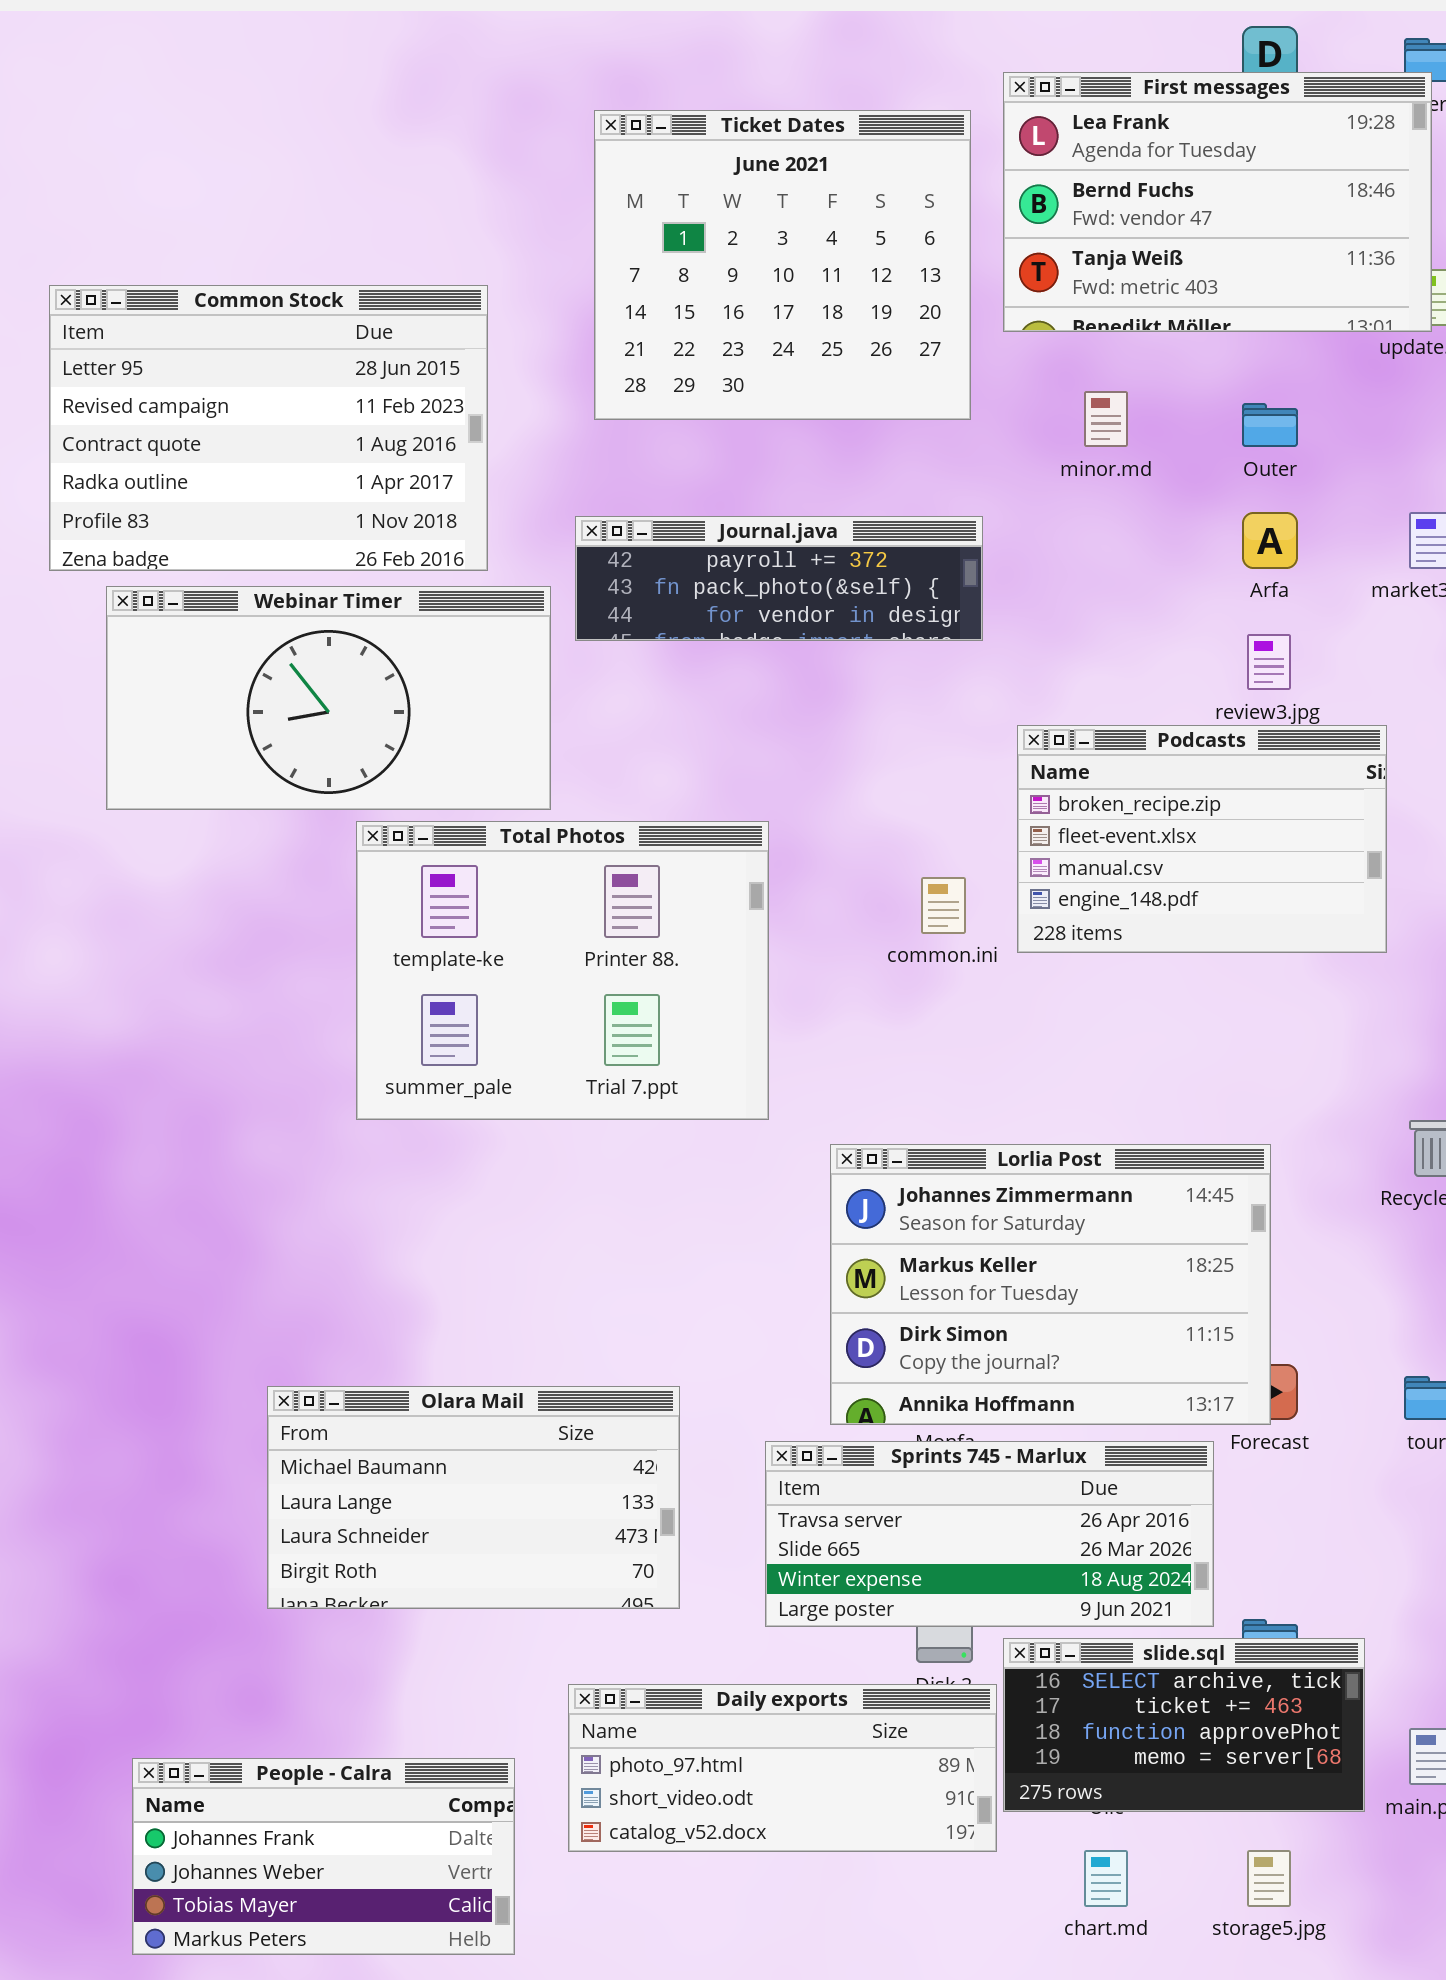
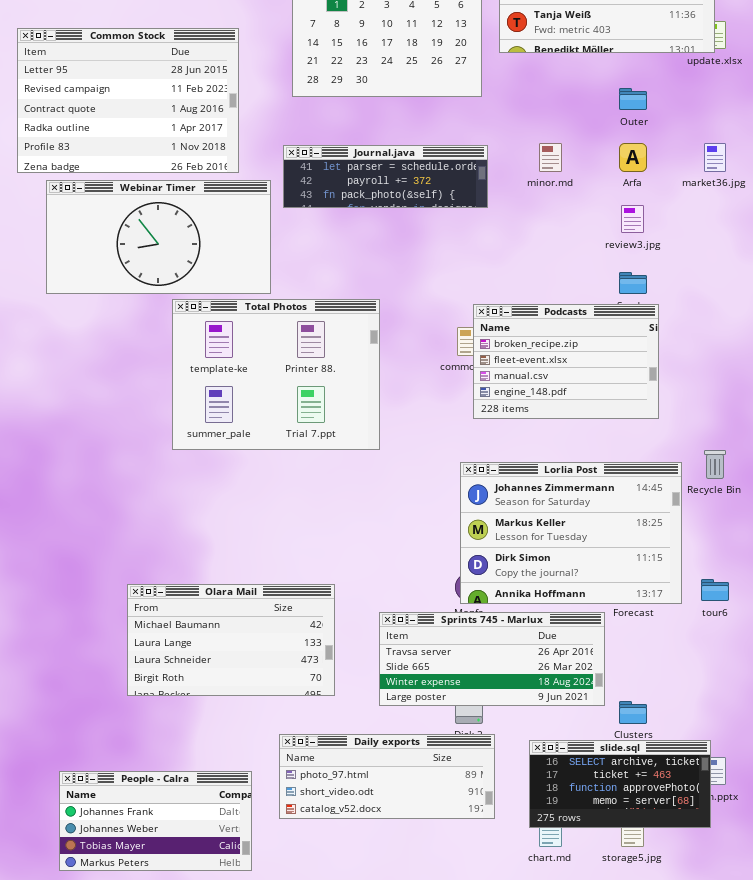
minor.md: [1084,391,1128,447] -> [539,143,562,172], moved
Journal.java: [575,516,983,641] -> [283,145,488,208], scrolled up 1 row
Podcasts: [1017,725,1387,953] -> [473,304,659,419], moved
Lorlia Post: [830,1144,1271,1425] -> [460,462,682,604], moved
slide.sql: [1003,1638,1365,1812] -> [529,740,711,828], moved

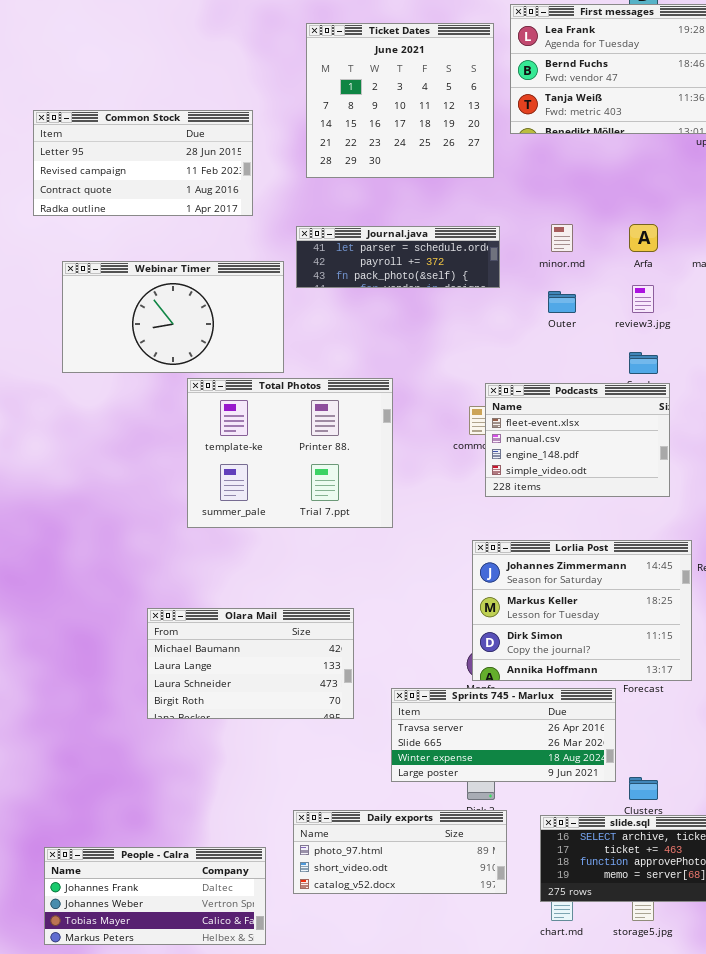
Common Stock: [17,28,239,173] -> [33,110,253,216], resized
Outer: [619,88,647,110] -> [548,291,576,313], moved
Podcasts: [473,304,659,419] -> [485,383,670,497], scrolled down 1 row
Olara Mail: [127,584,335,696] -> [147,608,354,719], moved
People - Calra: [59,771,252,871] -> [44,847,266,945], resized

